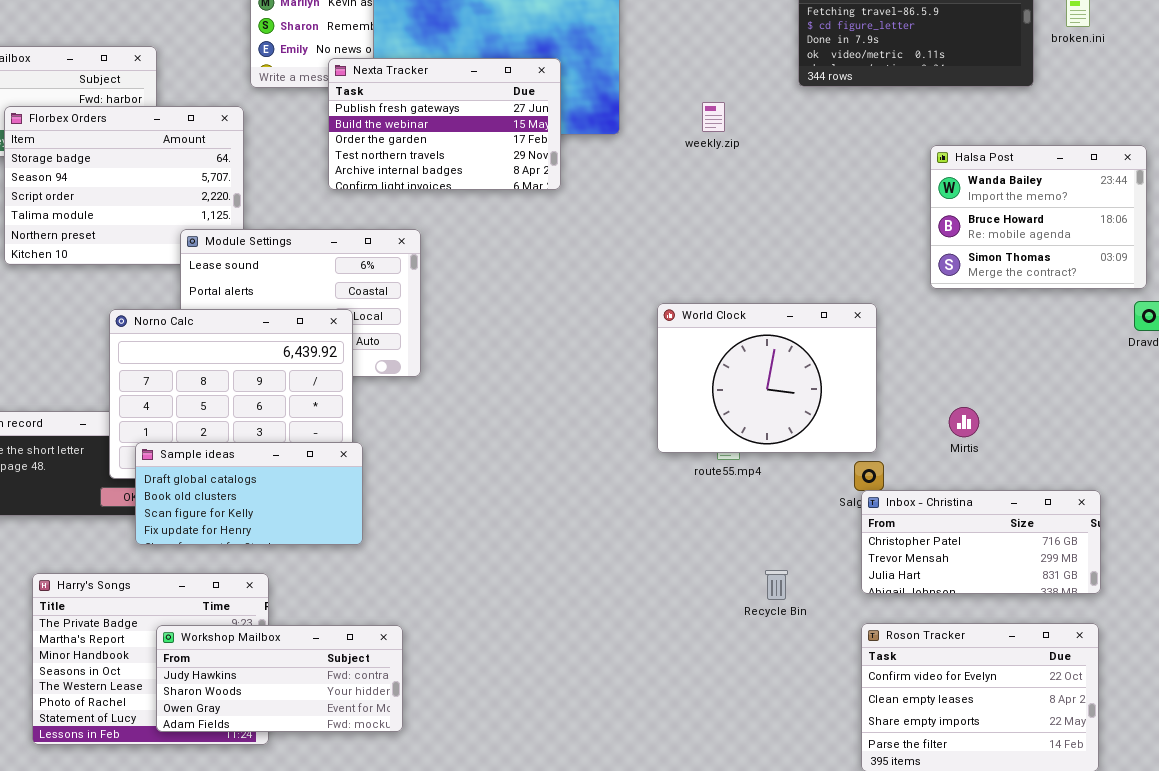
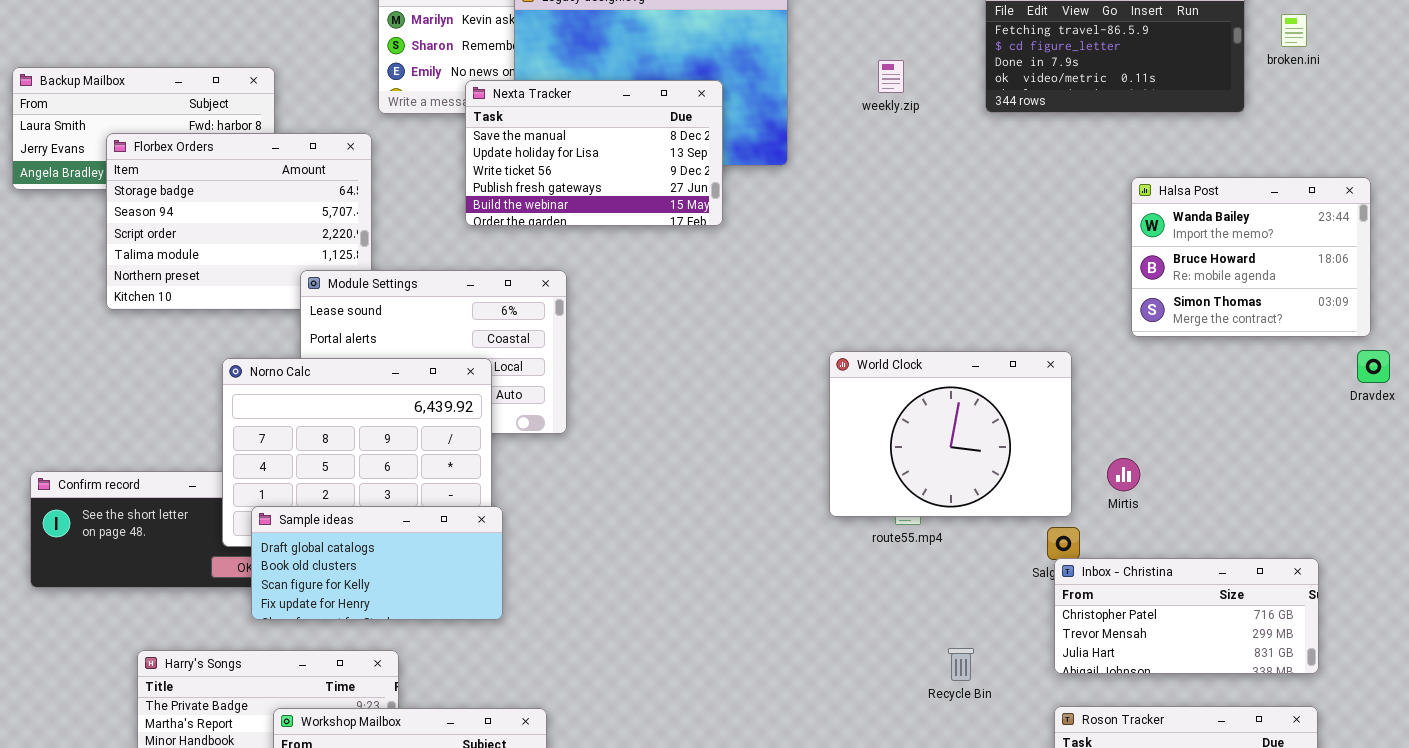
Nexta Tracker: [328,58,561,190] -> [465,80,723,226], scrolled up 3 rows
weekly.zip: [702,102,725,132] -> [878,60,904,93], moved
Mirtis: [949,407,979,437] -> [1107,458,1140,491], moved

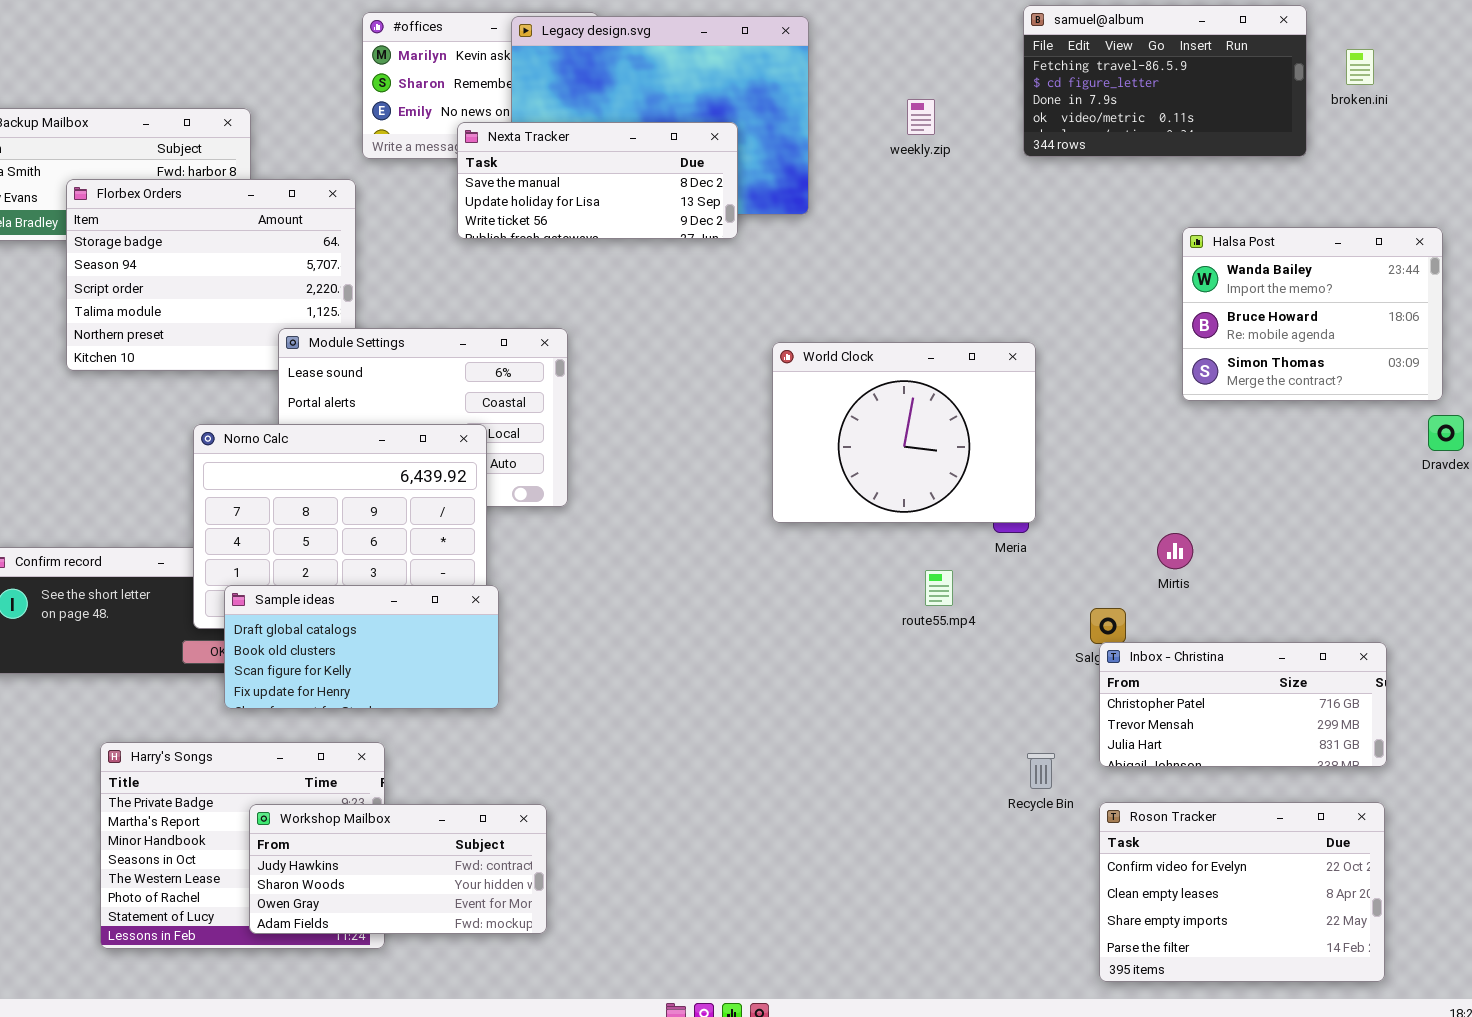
Nexta Tracker: [465,80,723,226] -> [457,122,738,239], resized
World Clock: [829,351,1072,517] -> [772,342,1036,523], moved
Recycle Bin: [948,648,974,681] -> [1027,753,1055,789], moved

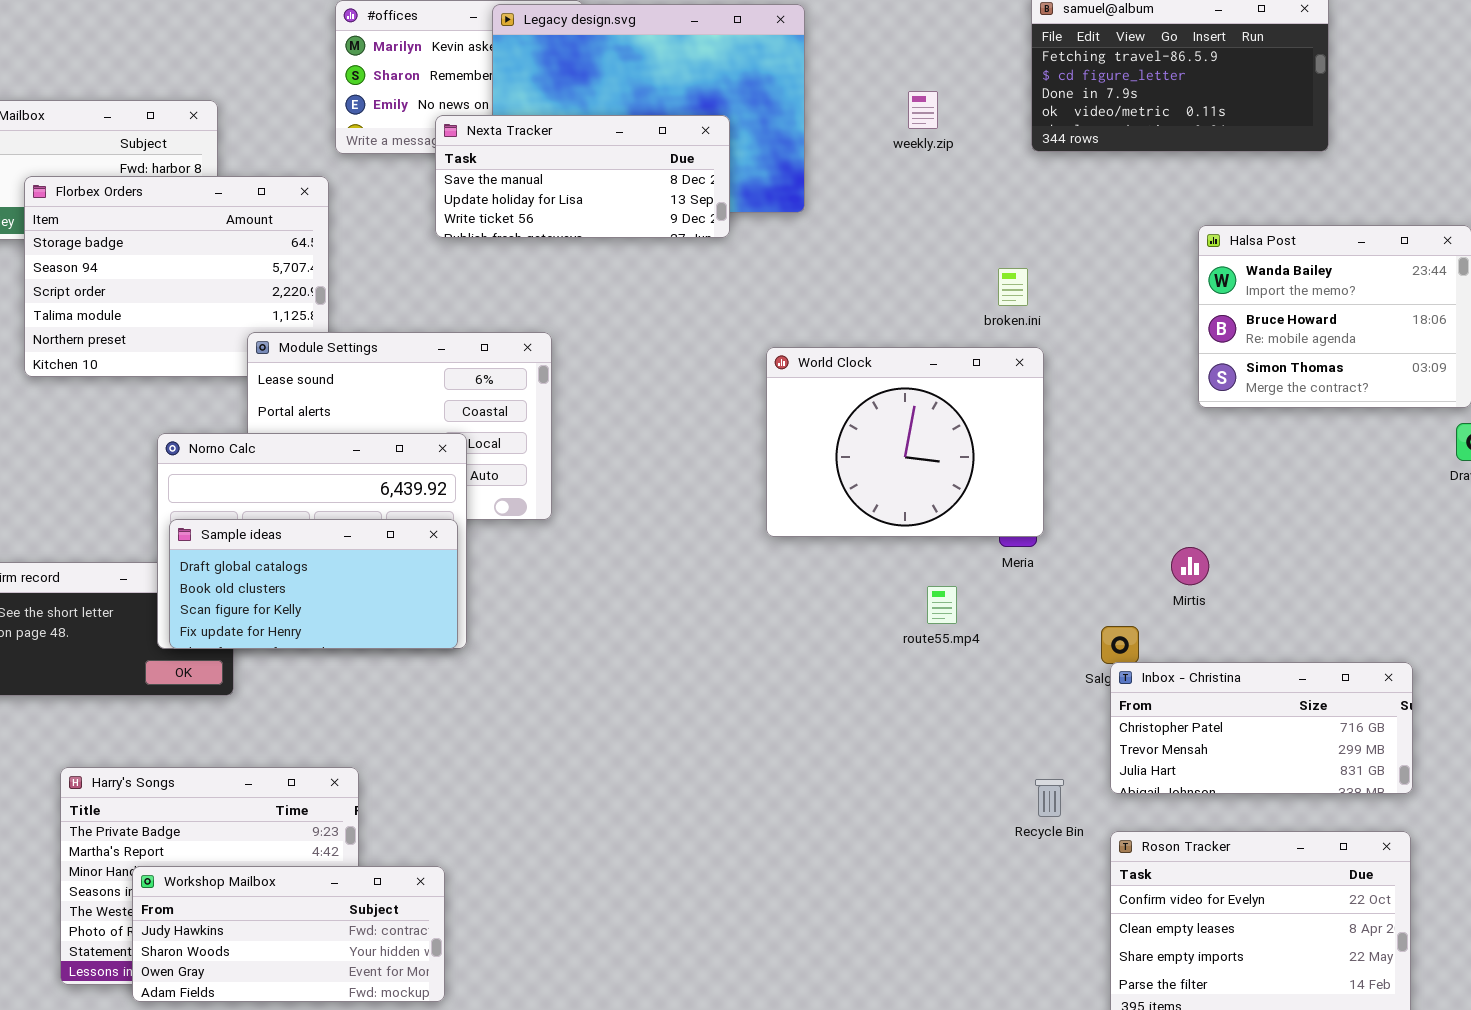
broken.ini: [1346,49,1374,85] -> [998,268,1028,306], moved
Sample ideas: [224,585,499,709] -> [169,519,458,649], moved
Workshop Mailbox: [249,804,547,934] -> [132,866,445,1002], moved

